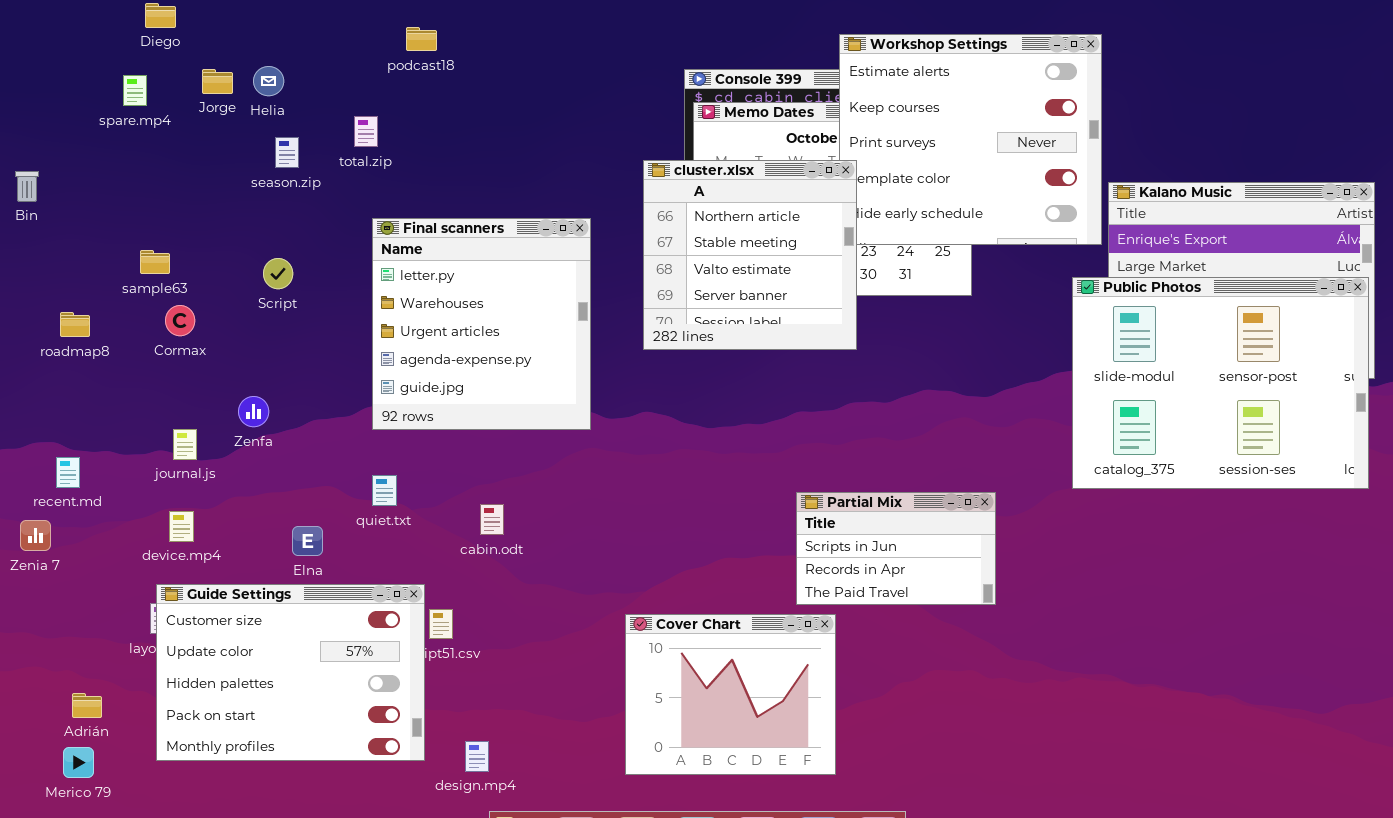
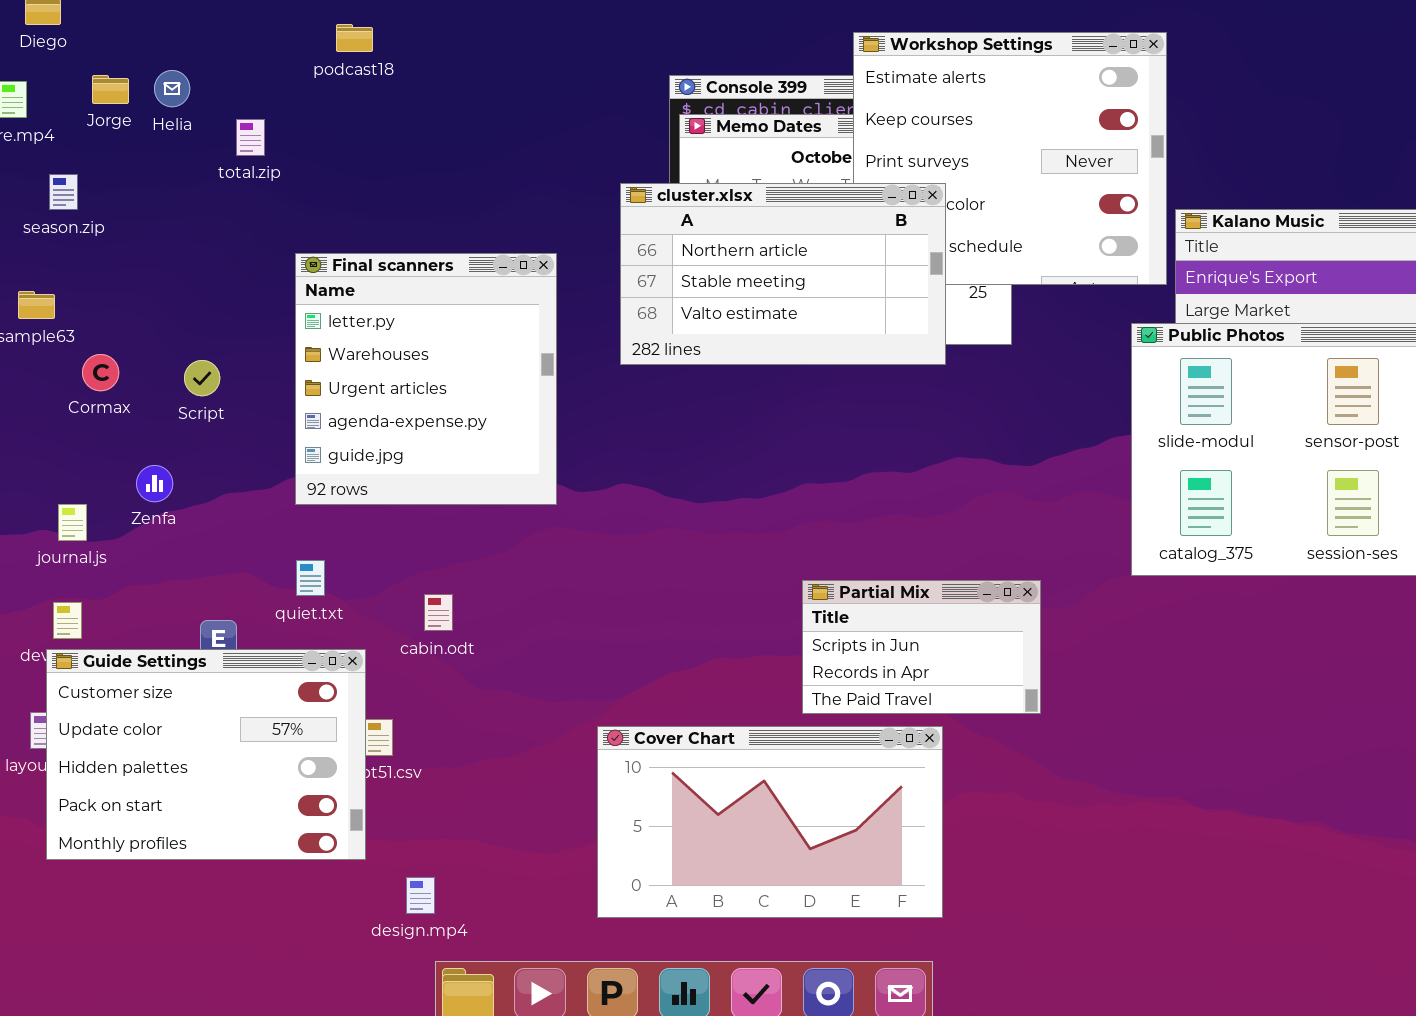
total.zip: [354,116,378,147] -> [236,119,265,156], moved
season.zip: [275,137,299,168] -> [49,174,78,210], moved
cluster.xlsx: [643,160,857,350] -> [620,183,946,365], resized
Script: [263,258,293,289] -> [184,360,220,396], moved
Cormax: [165,305,195,336] -> [82,354,119,391], moved
Guide Settings: [156,584,425,761] -> [46,649,366,860], moved
Cover Chart: [625,614,836,775] -> [597,726,943,918], resized

